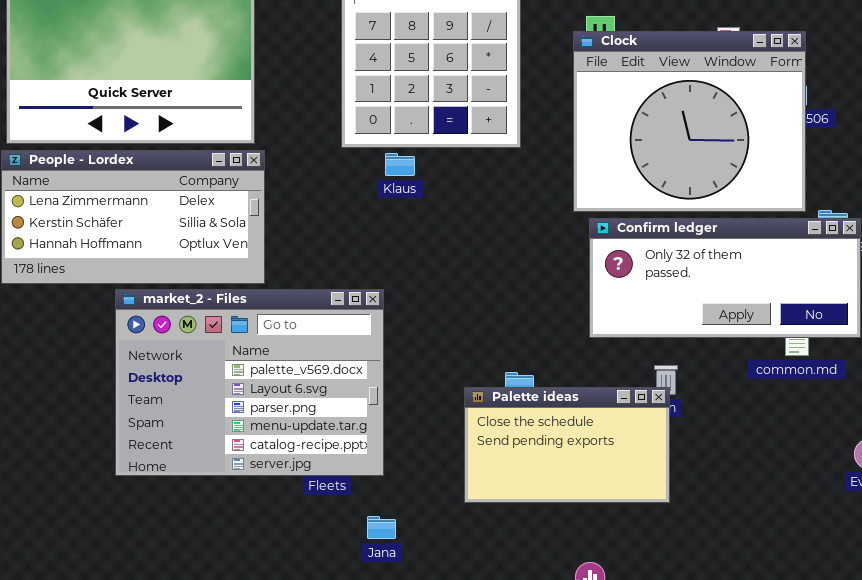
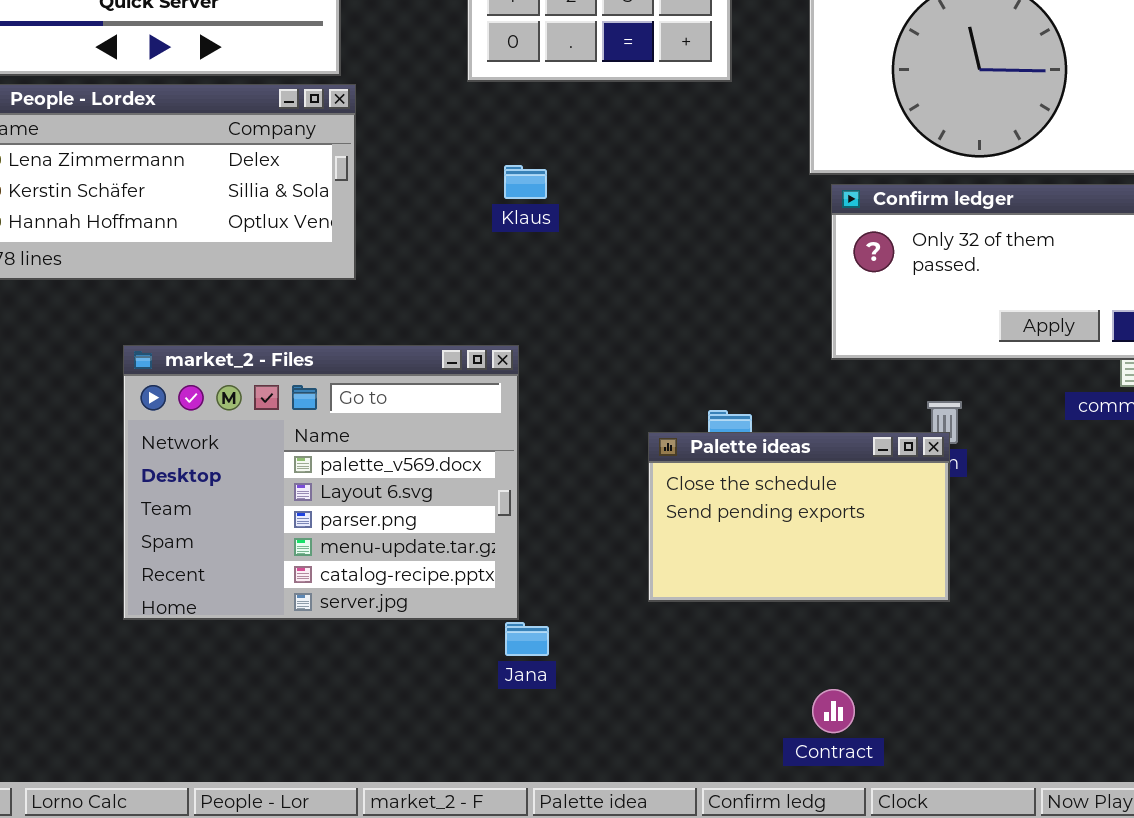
Klaus: [385,153,415,176] -> [504,165,547,199], moved
market_2 - Files: [115,289,384,476] -> [123,345,519,620], moved

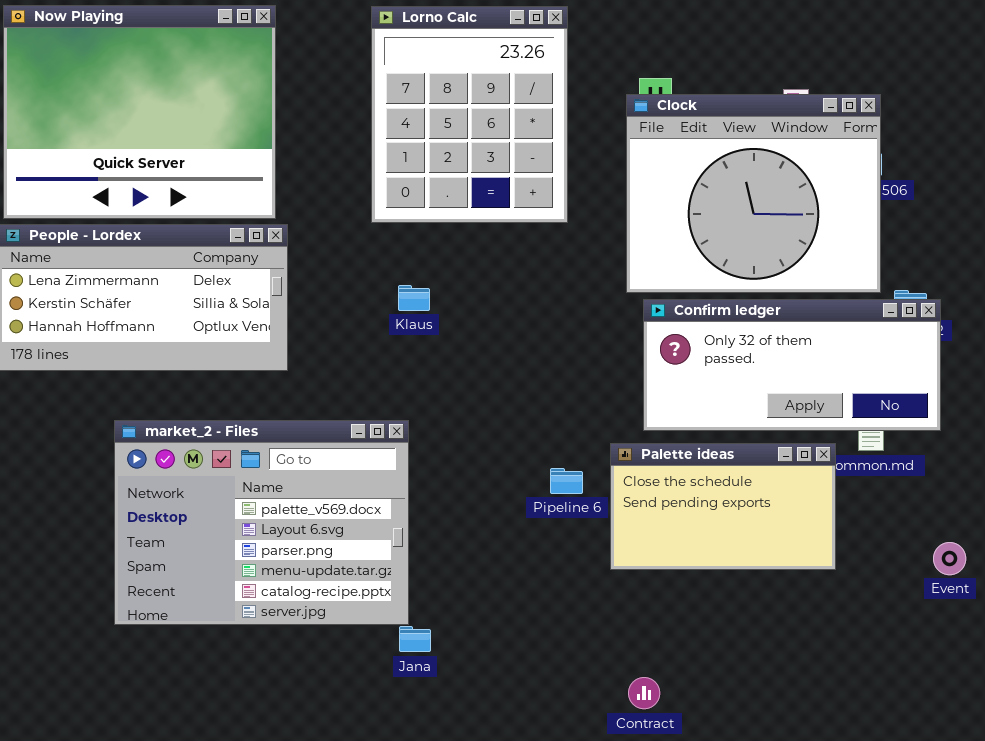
Palette ideas: [648,432,950,602] -> [610,443,836,570], moved

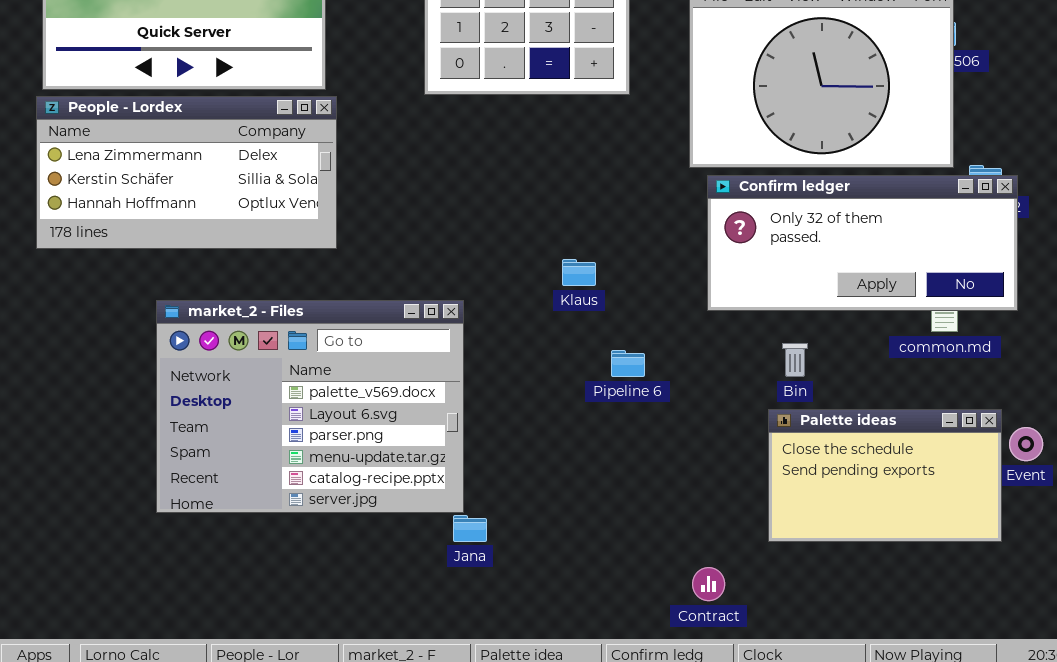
Klaus: [398,285,430,311] -> [562,259,596,286], moved
Palette ideas: [610,443,836,570] -> [768,409,1002,542], moved

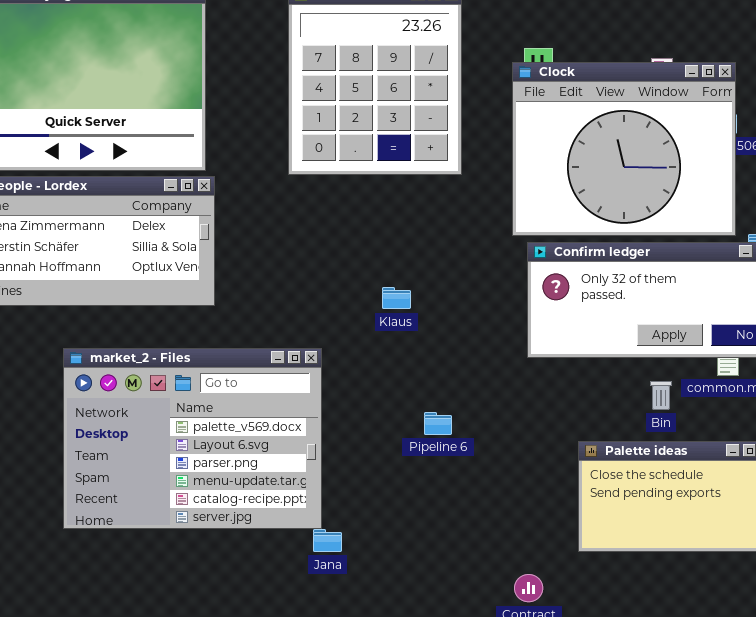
Klaus: [562,259,596,286] -> [382,287,411,309], moved
Bin: [782,343,808,377] -> [650,381,672,410], moved
Pipeline 6: [611,350,645,377] -> [424,412,452,435], moved

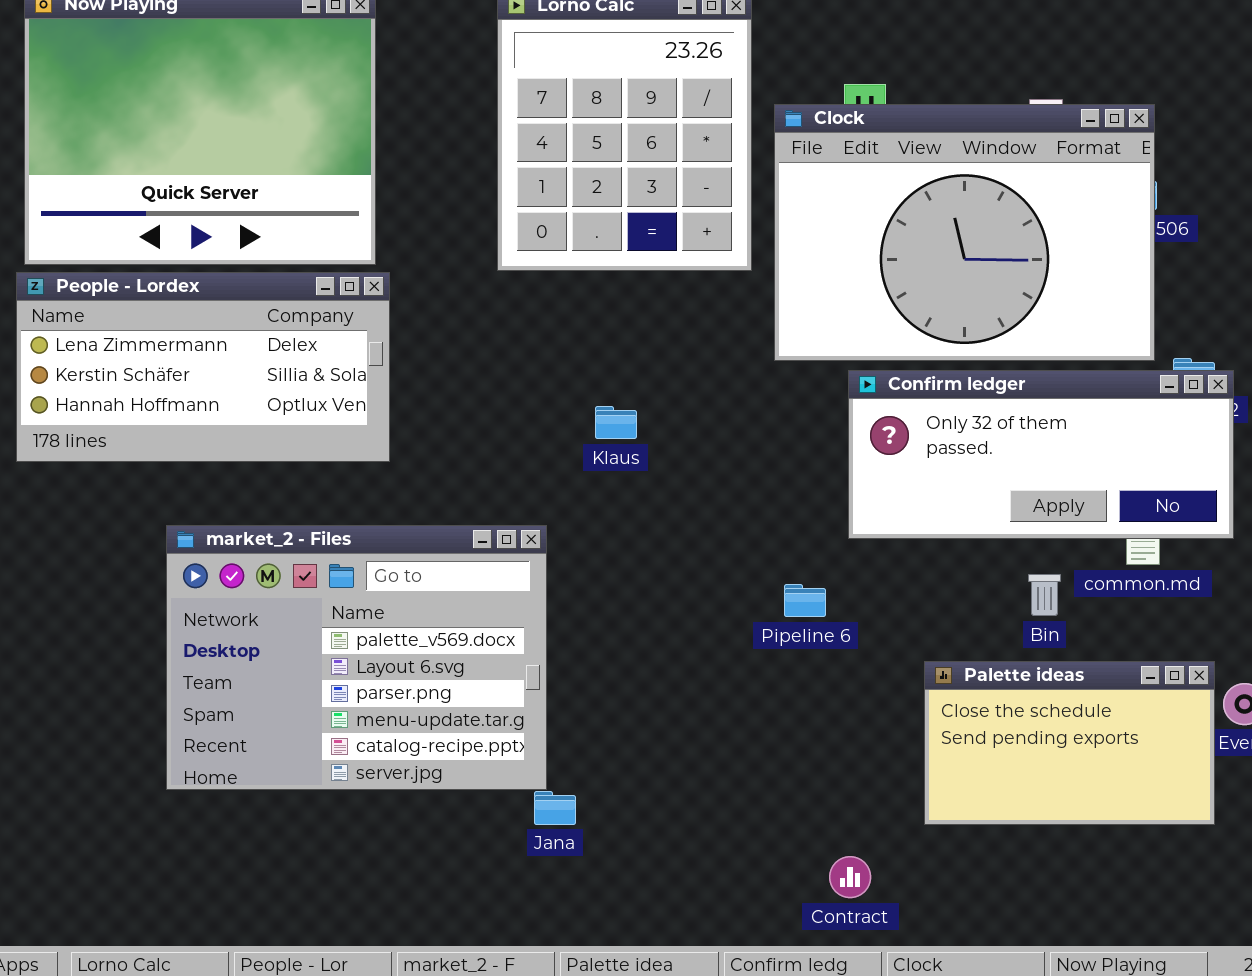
Clock: [512,62,736,236] -> [774,104,1155,361], resized
Klaus: [382,287,411,309] -> [595,406,637,439], moved
Pipeline 6: [424,412,452,435] -> [784,584,826,617], moved

